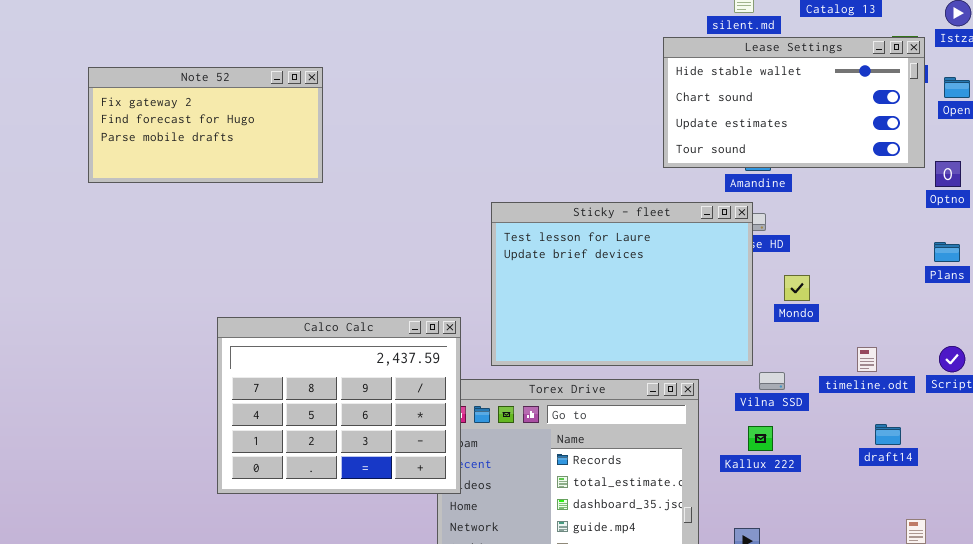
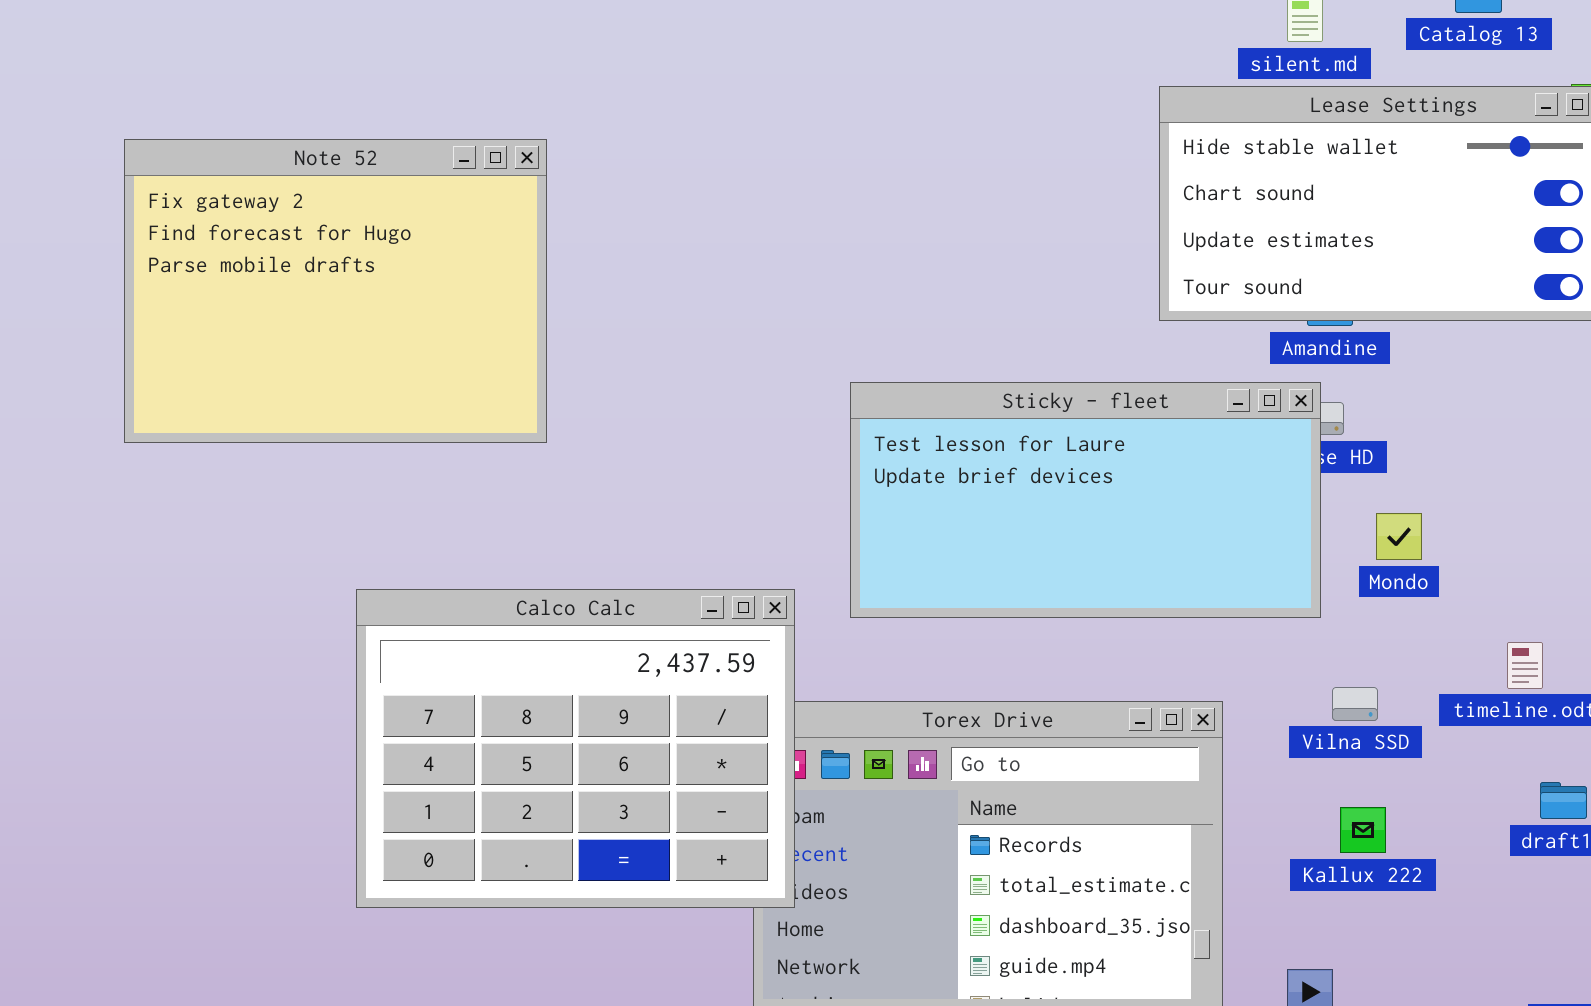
Note 52: [88,67,323,183] -> [124,139,547,443], resized
Sticky - fleet: [491,202,753,366] -> [850,382,1321,618], resized
Kallux 222: [748,426,773,451] -> [1340,807,1386,853], moved

